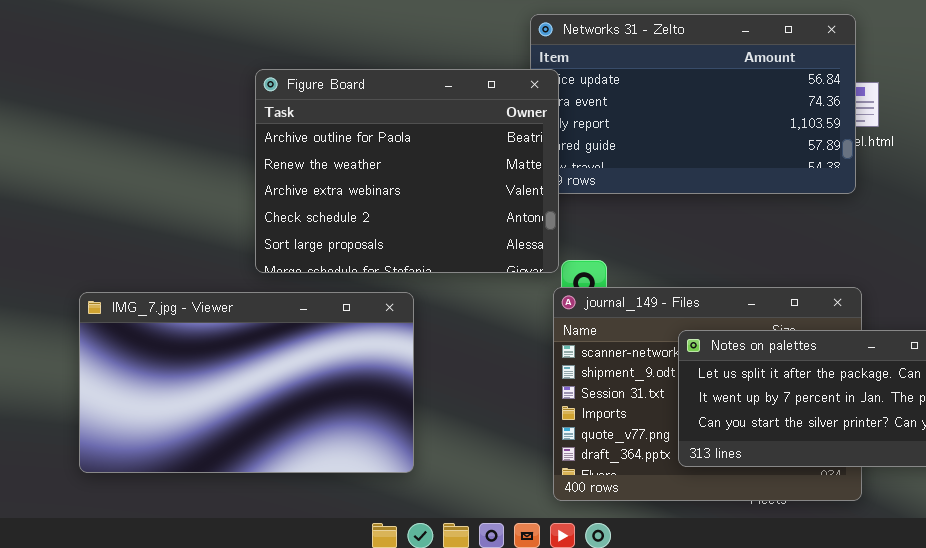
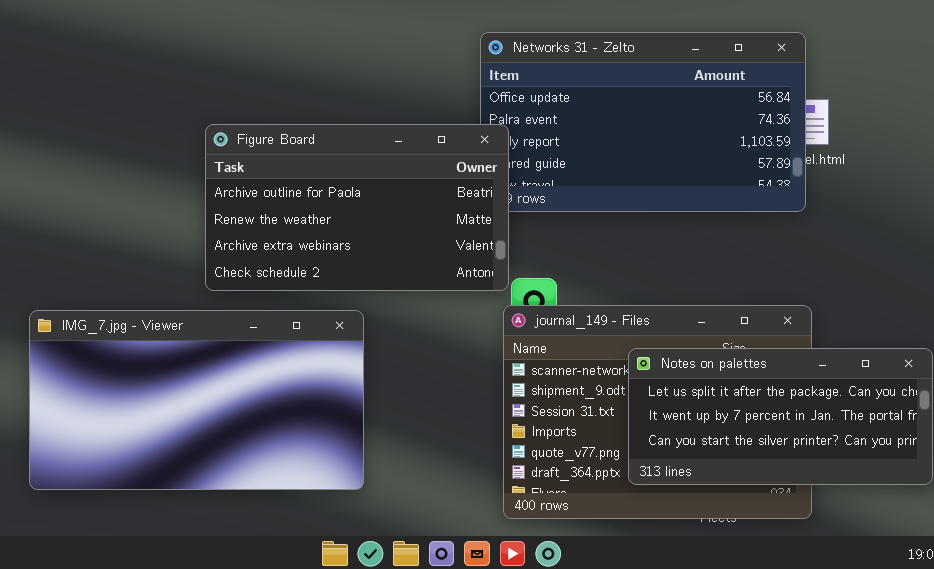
Figure Board: [255,69,559,273] -> [205,124,509,291], resized

